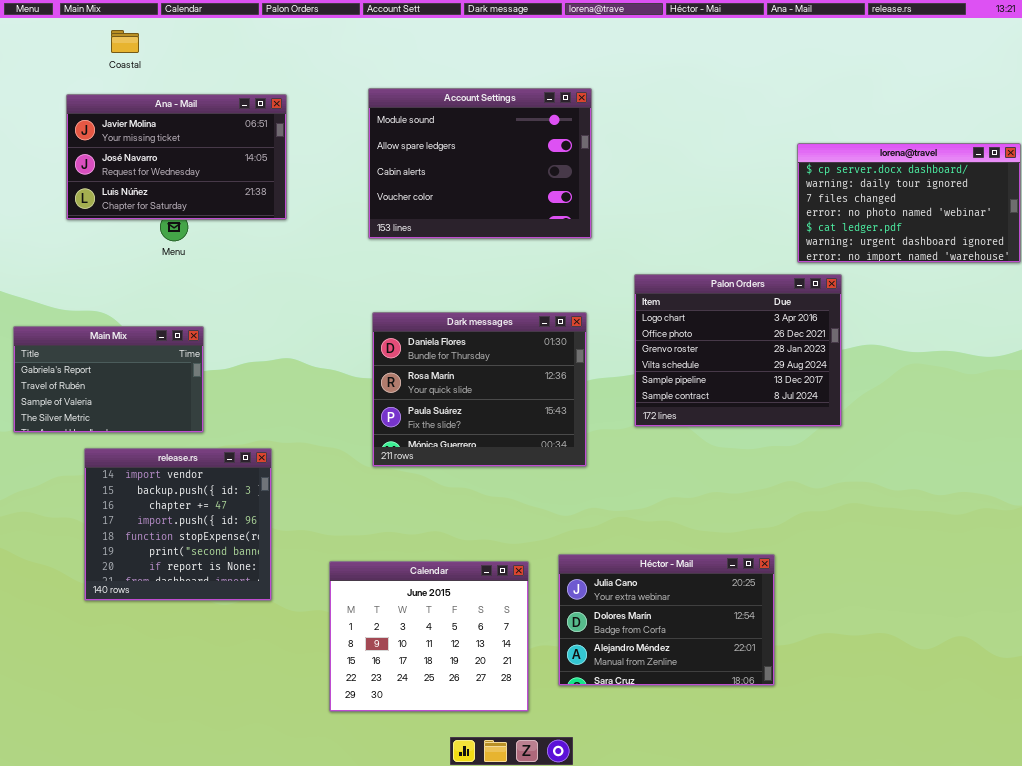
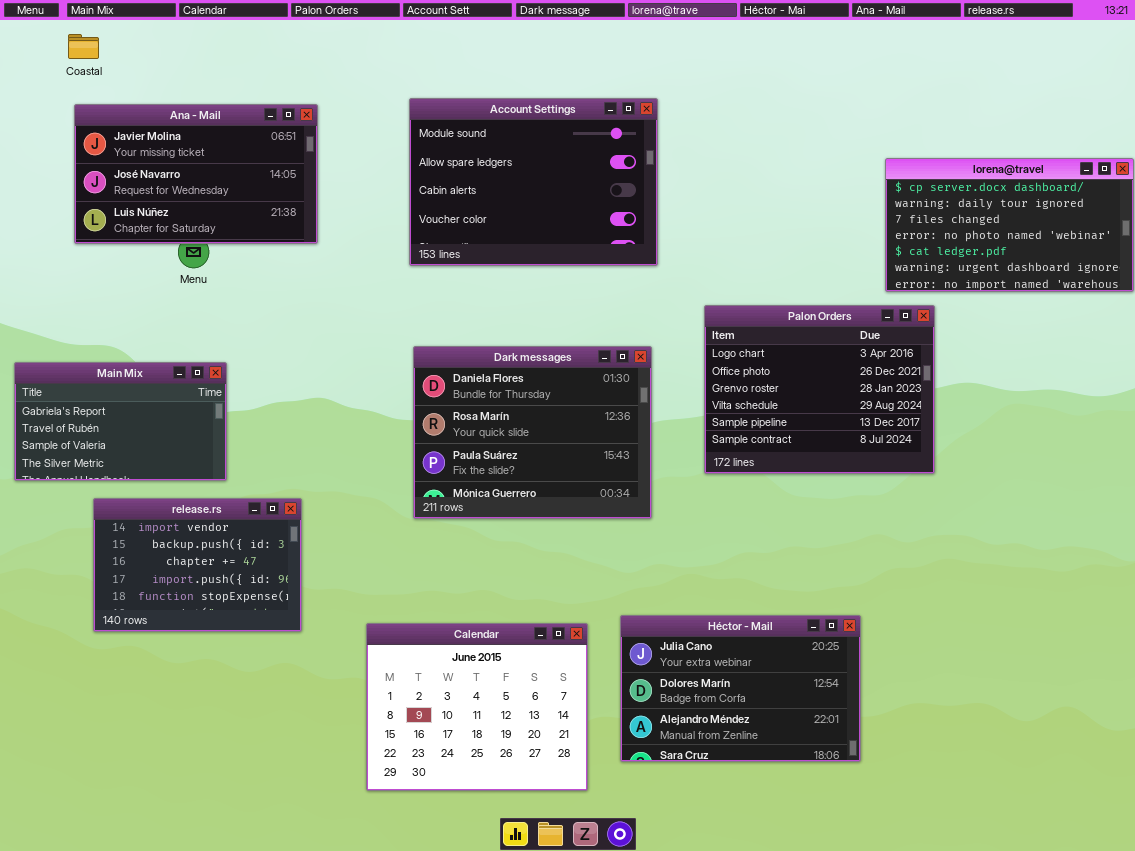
Coastal: [111,30,139,53] -> [68,34,99,59], moved
release.rs: [84,448,272,601] -> [93,498,302,632], resized

